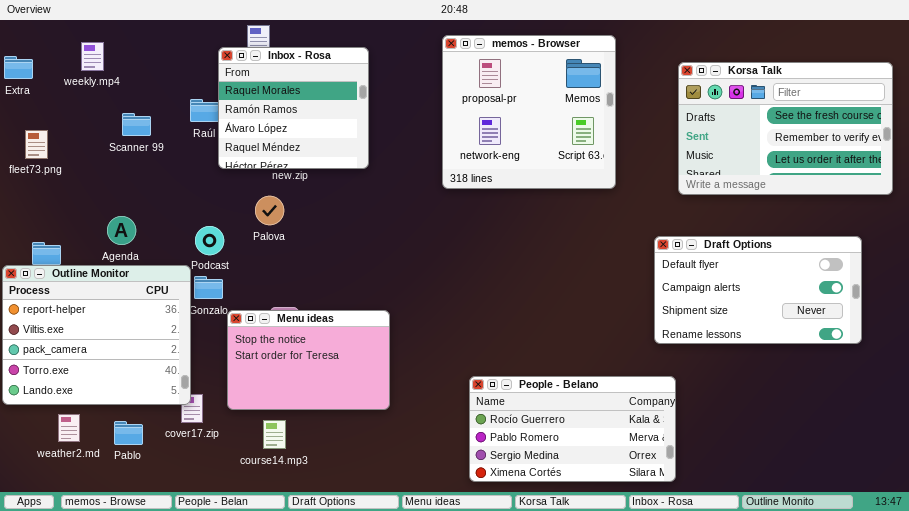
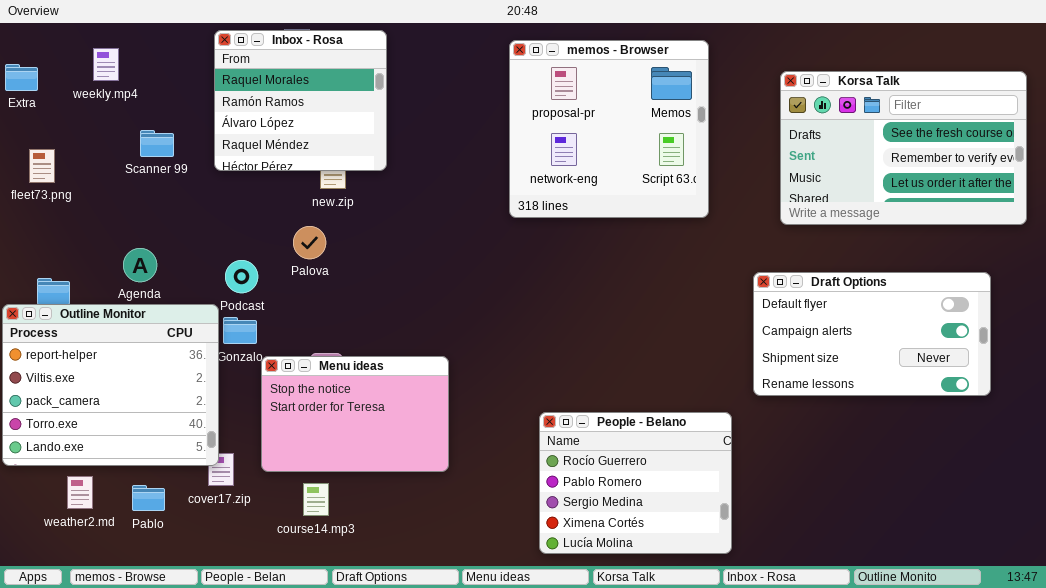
Inbox - Rosa: [218,47,369,169] -> [214,30,387,171], moved
People - Belano: [469,376,676,482] -> [539,412,732,554], resized

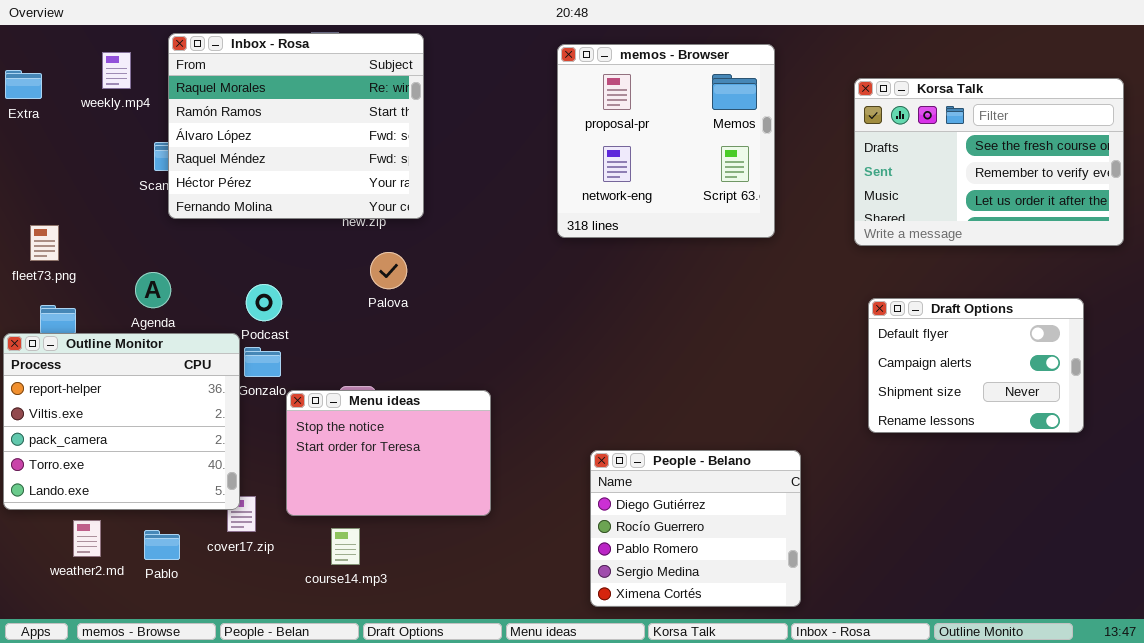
Inbox - Rosa: [214,30,387,171] -> [168,33,424,219], resized
fleet73.png: [29,149,55,183] -> [30,225,59,261], moved
Palova: [293,226,326,259] -> [370,252,407,289], moved
Draft Options: [753,272,991,396] -> [868,298,1084,433], resized
People - Belano: [539,412,732,554] -> [590,450,801,607], scrolled up 1 row

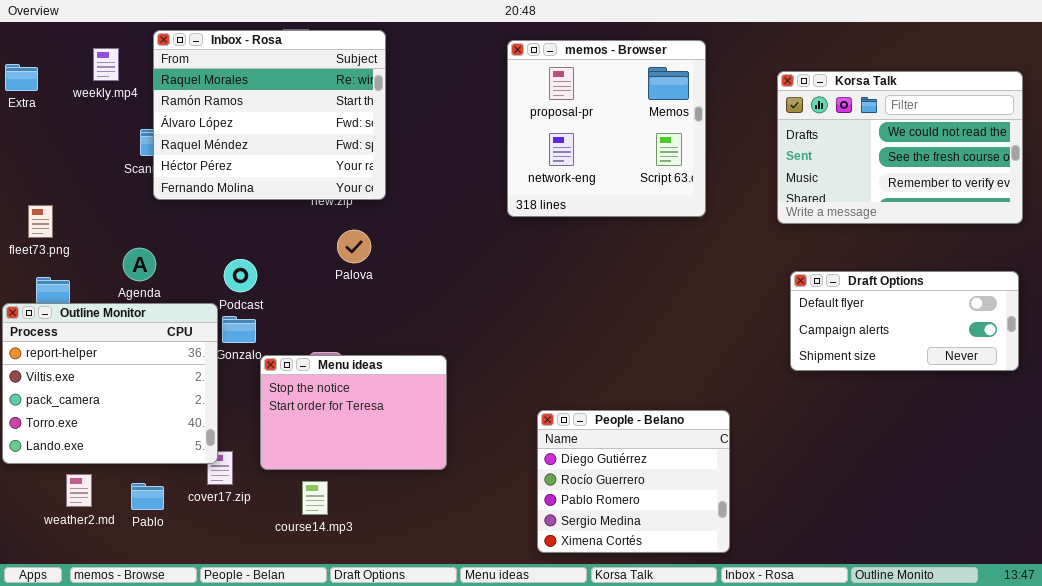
Korsa Talk: [854,78,1124,246] -> [777,71,1023,224], scrolled up 1 row
Draft Options: [868,298,1084,433] -> [790,271,1019,371], resized

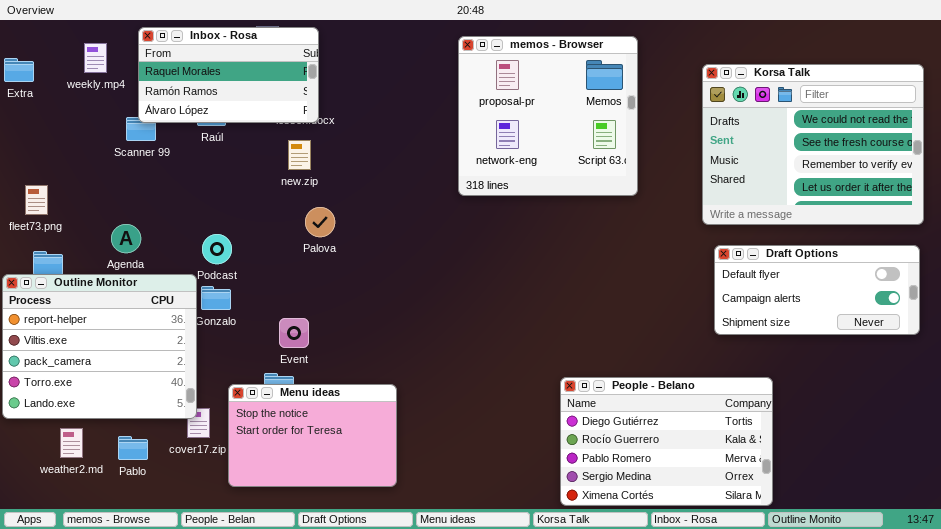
Inbox - Rosa: [153,30,386,200] -> [138,27,319,123], resized
Korsa Talk: [777,71,1023,224] -> [702,64,924,225], resized
Menu ideas: [260,355,447,470] -> [228,384,397,487], moved
People - Belano: [537,410,730,553] -> [560,377,773,506], moved, resized

